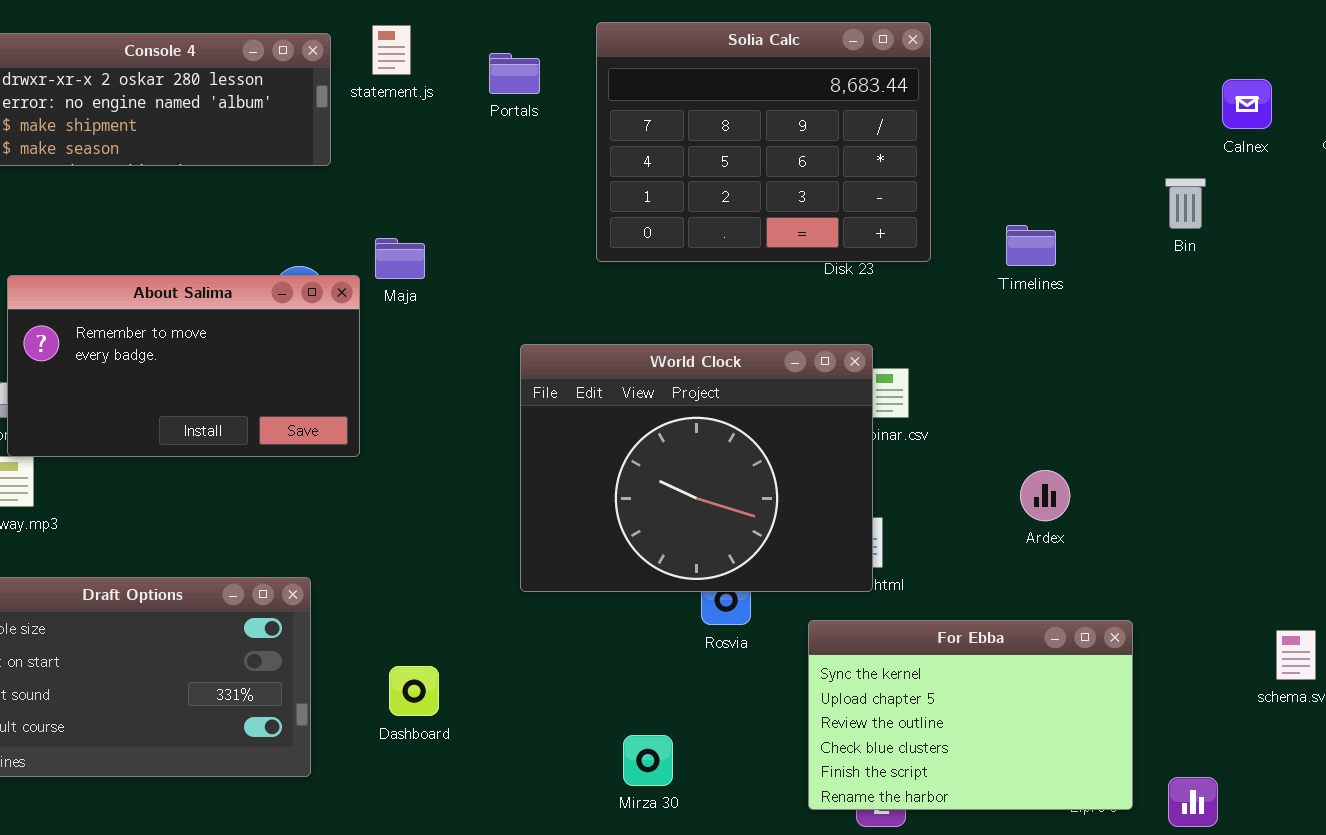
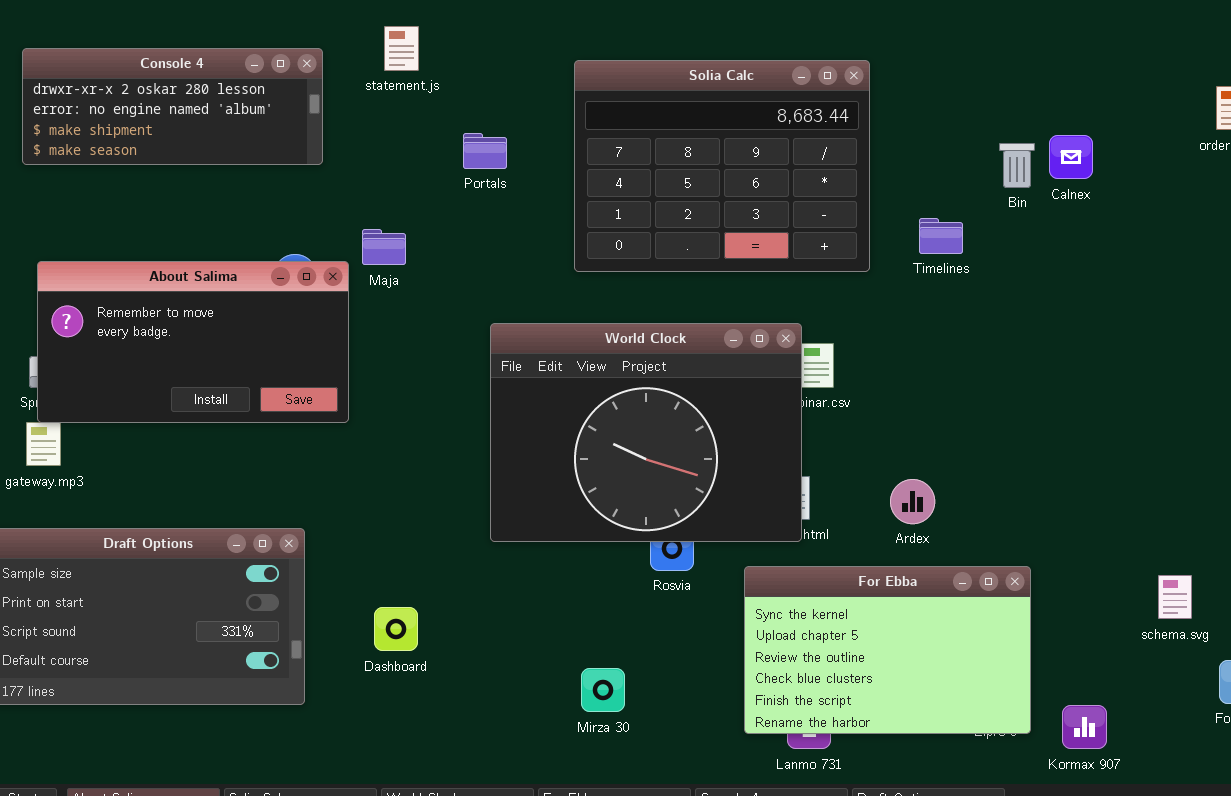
Solia Calc: [596,22,931,262] -> [574,60,870,272], moved
statement.js: [372,25,411,75] -> [384,26,419,71], moved
Portals: [489,53,540,94] -> [463,133,507,169], moved
Calnex: [1222,79,1272,129] -> [1049,135,1093,179], moved
Bin: [1165,178,1206,229] -> [999,143,1035,188], moved
Ardex: [1020,470,1070,521] -> [890,479,935,524], moved

